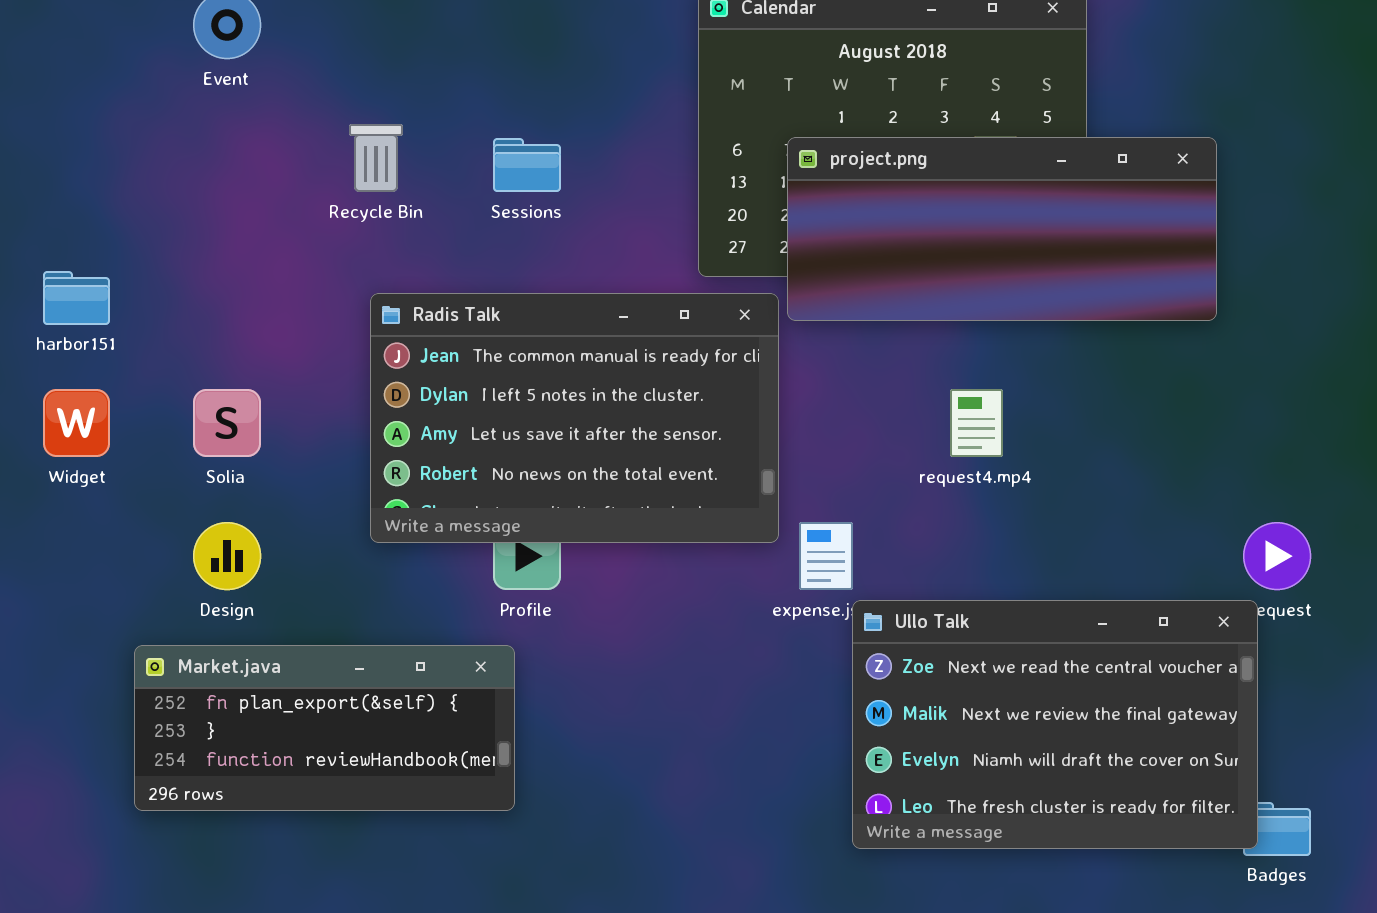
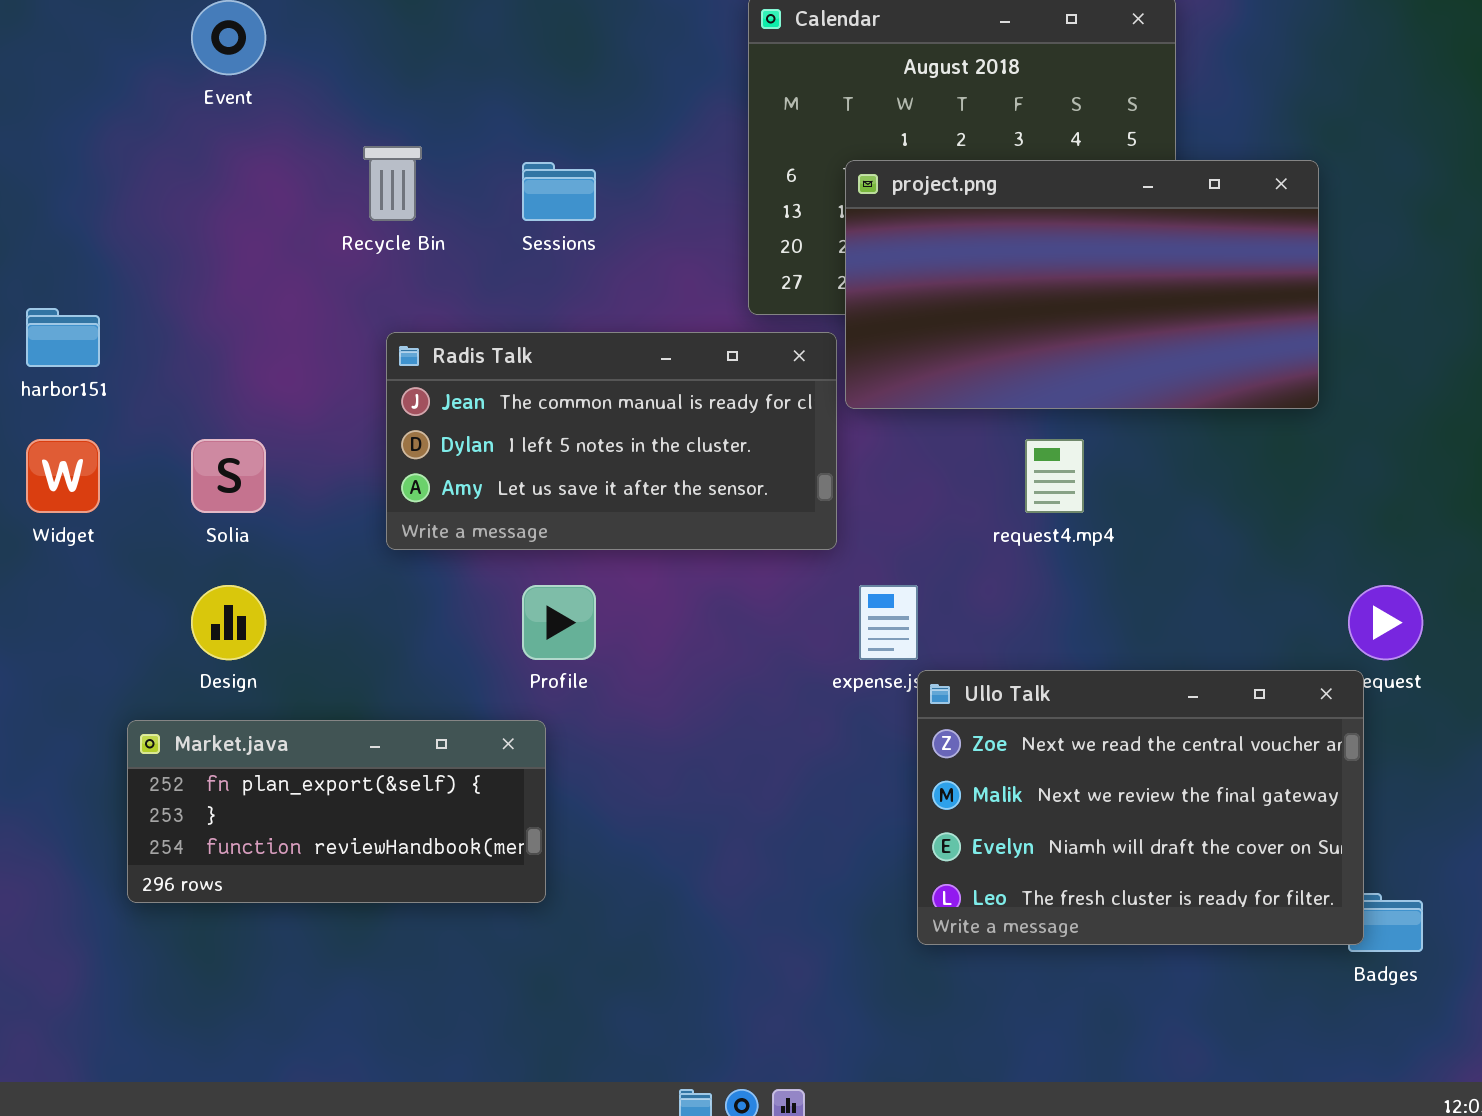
project.png: [787,137,1217,321] -> [845,160,1319,409], resized
Radis Talk: [370,293,779,543] -> [386,332,837,550], resized

